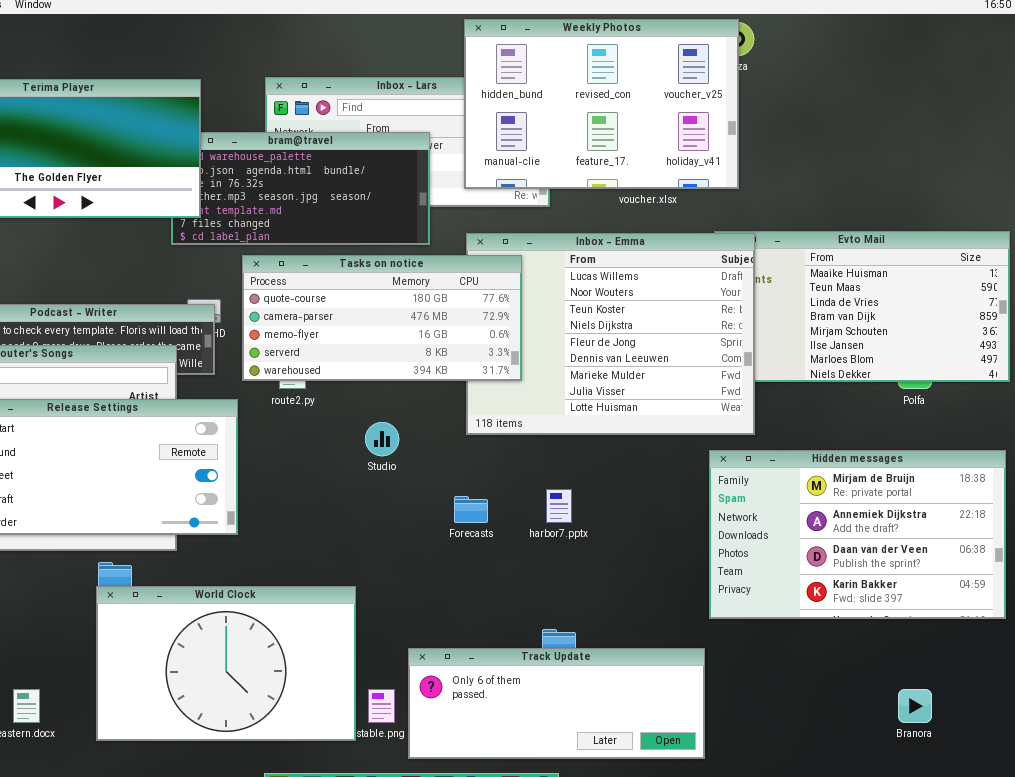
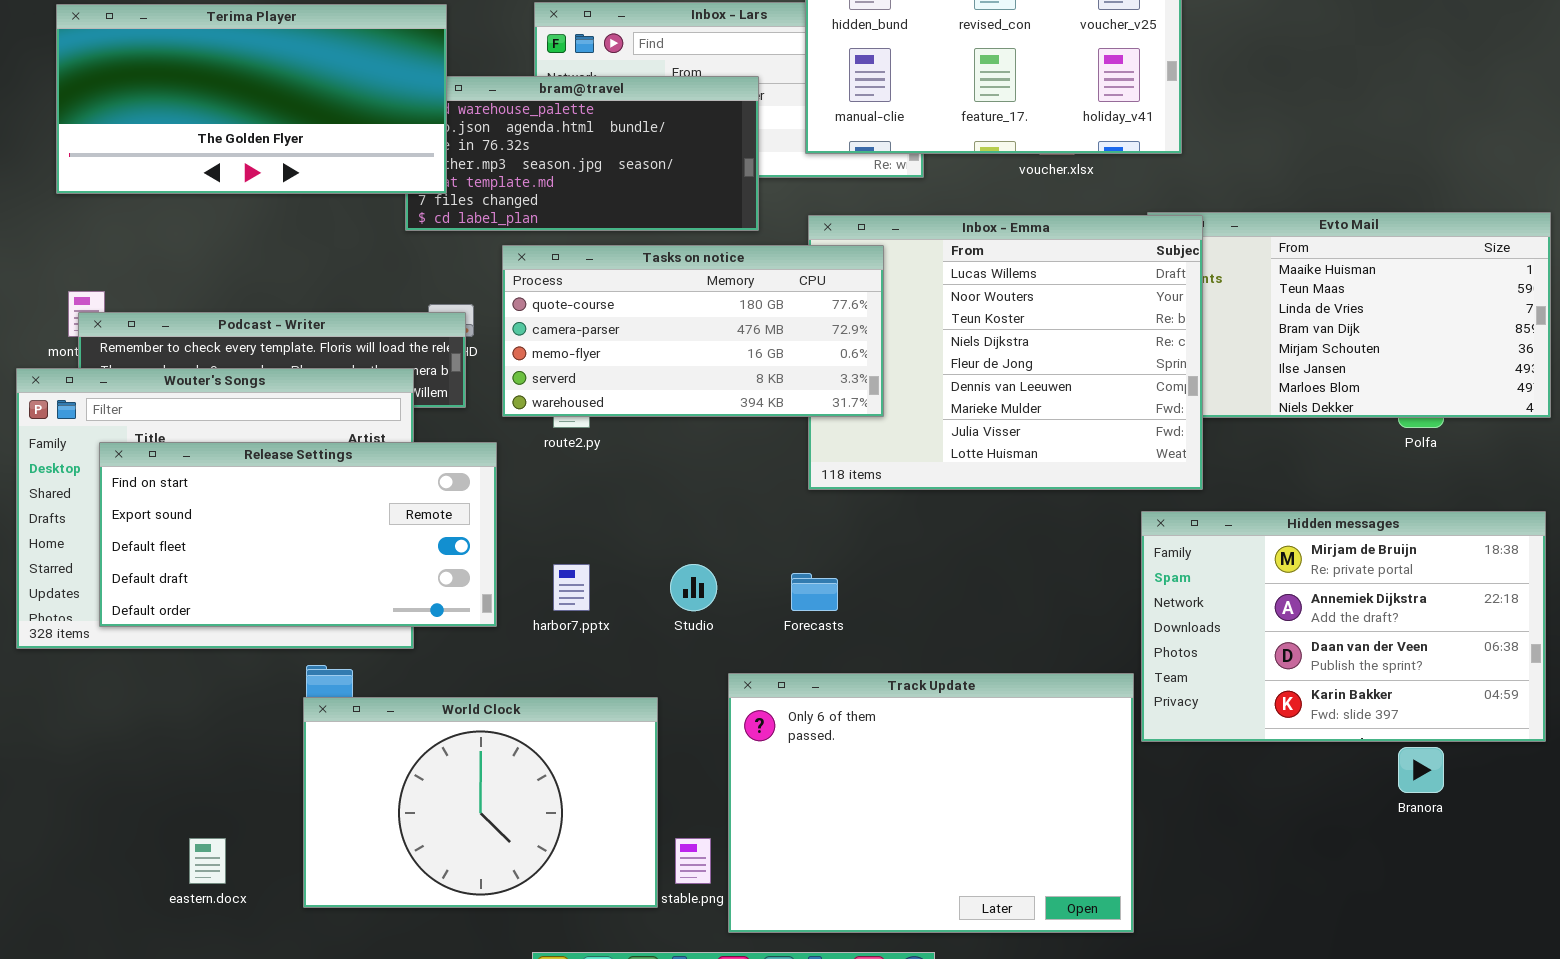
Studio: [365,422,399,456] -> [670,564,717,611], moved
harbor7.pptx: [546,489,572,523] -> [553,564,590,611], moved
Track Update: [408,648,705,759] -> [728,673,1134,933], resized
Branora: [898,689,932,723] -> [1398,747,1444,793], moved

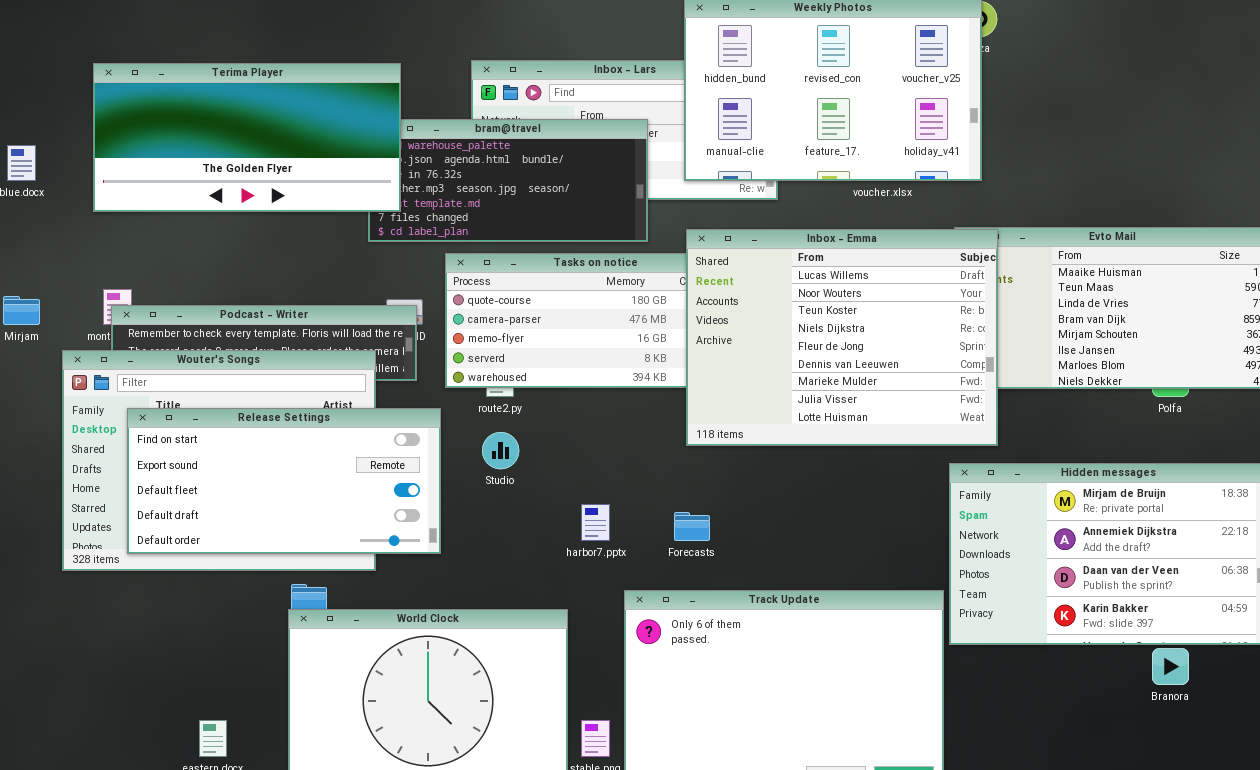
Inbox - Emma: [808,215,1203,490] -> [686,229,998,446], raised
harbor7.pptx: [553,564,590,611] -> [581,504,610,541], moved
Studio: [670,564,717,611] -> [482,432,519,469], moved

